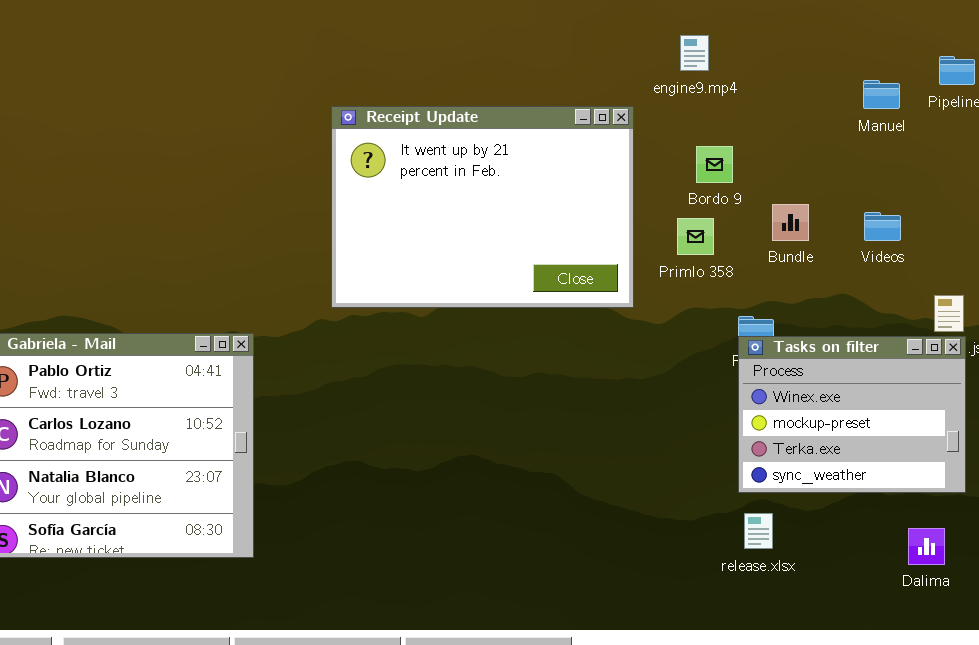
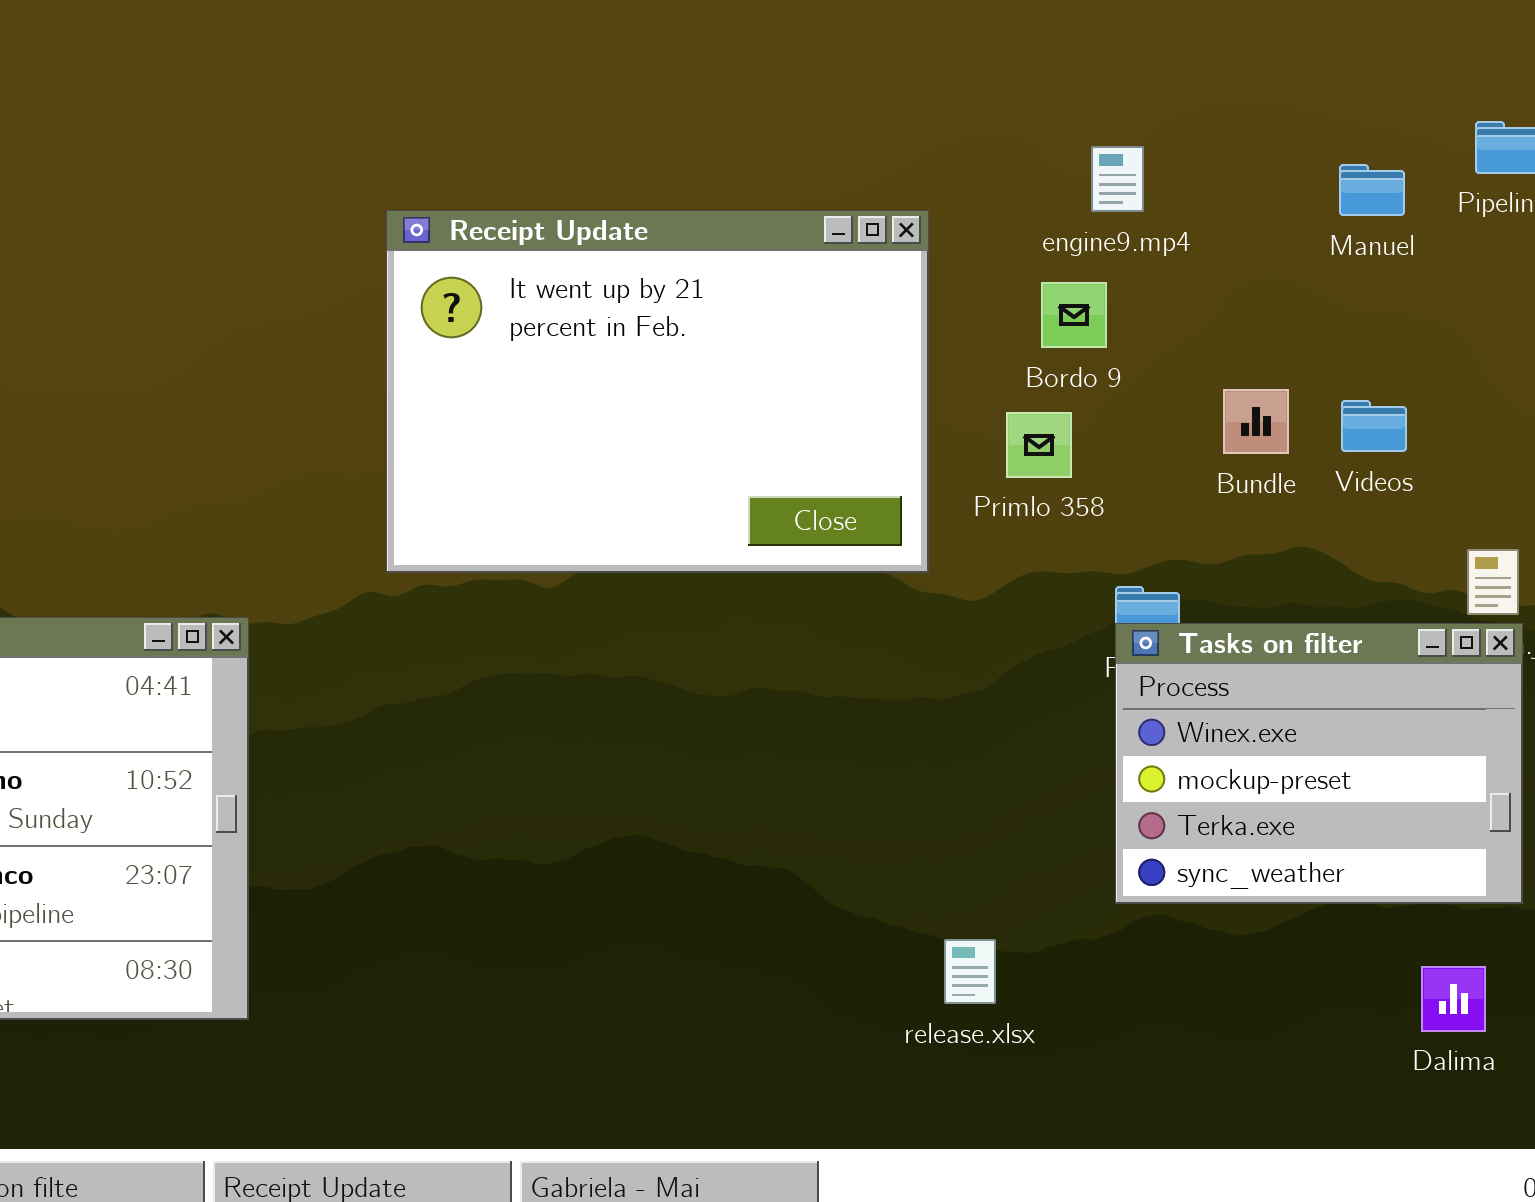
engine9.mp4: [680,35,709,71] -> [1091,146,1144,212], moved
Bundle: [772,204,809,241] -> [1223,389,1289,454], moved
release.xlsx: [744,513,773,549] -> [944,939,996,1004], moved

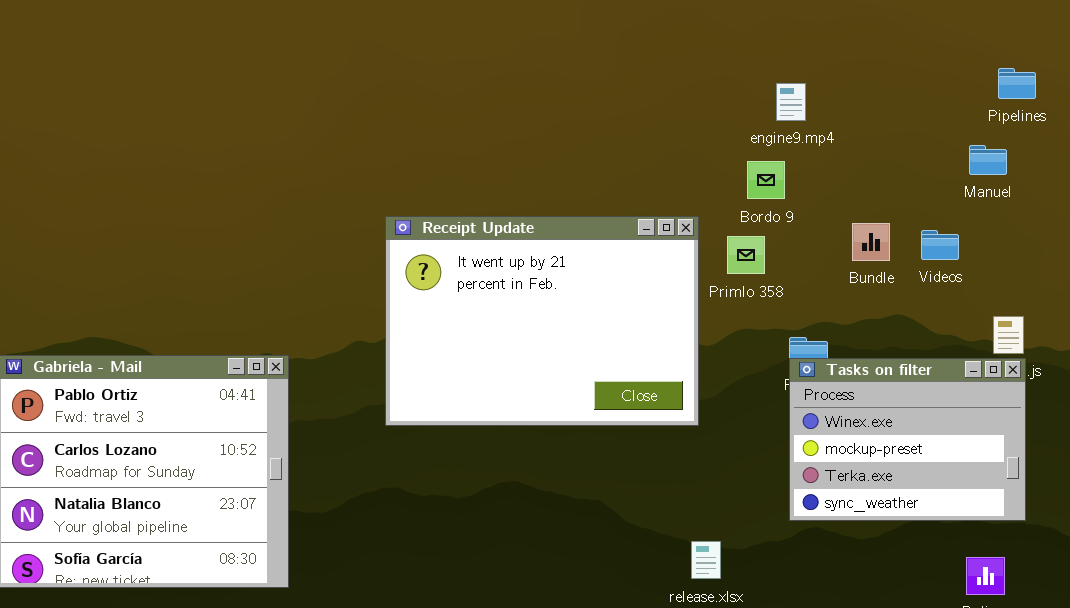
Manuel: [1339,164,1405,216] -> [969,145,1007,175], moved
Receipt Update: [386,210,929,573] -> [385,216,699,426], moved

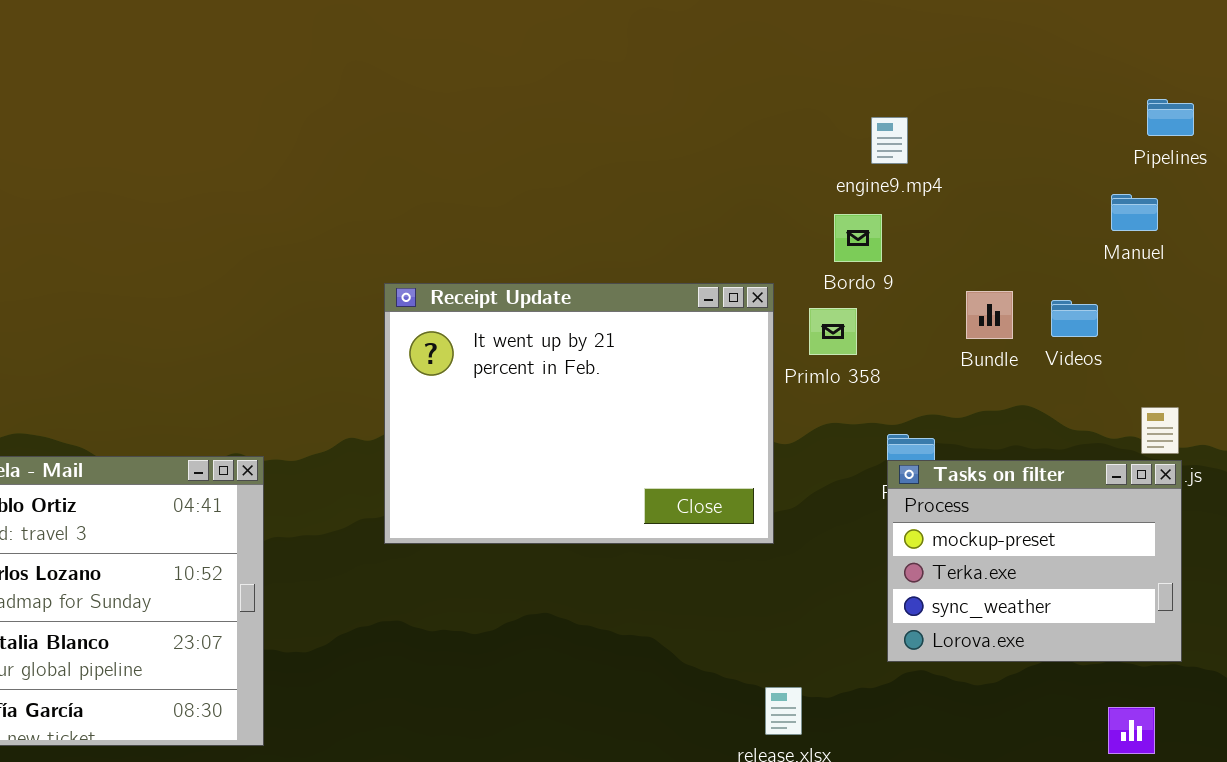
Tasks on filter: [789,358,1026,521] -> [887,460,1182,662], scrolled down 1 row

